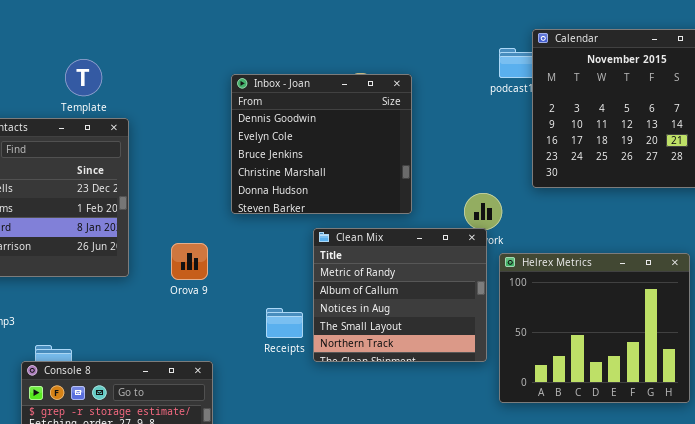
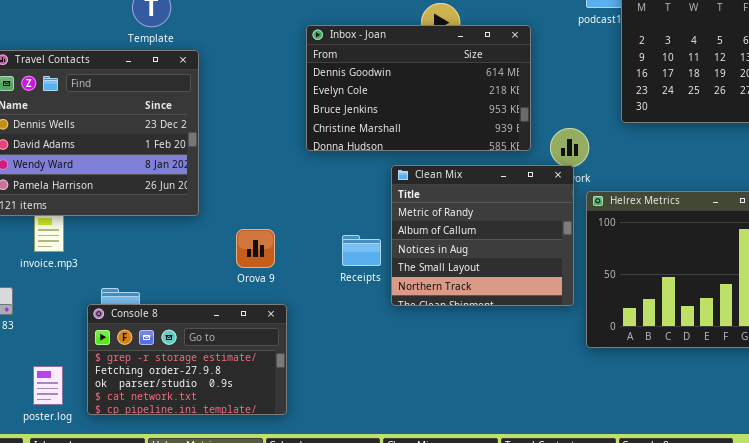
Inbox - Joan: [231,74,412,214] -> [306,25,531,151], resized
Orova 9: [171,243,208,280] -> [236,229,275,268], moved
Receipts: [266,308,303,338] -> [342,235,381,266], moved

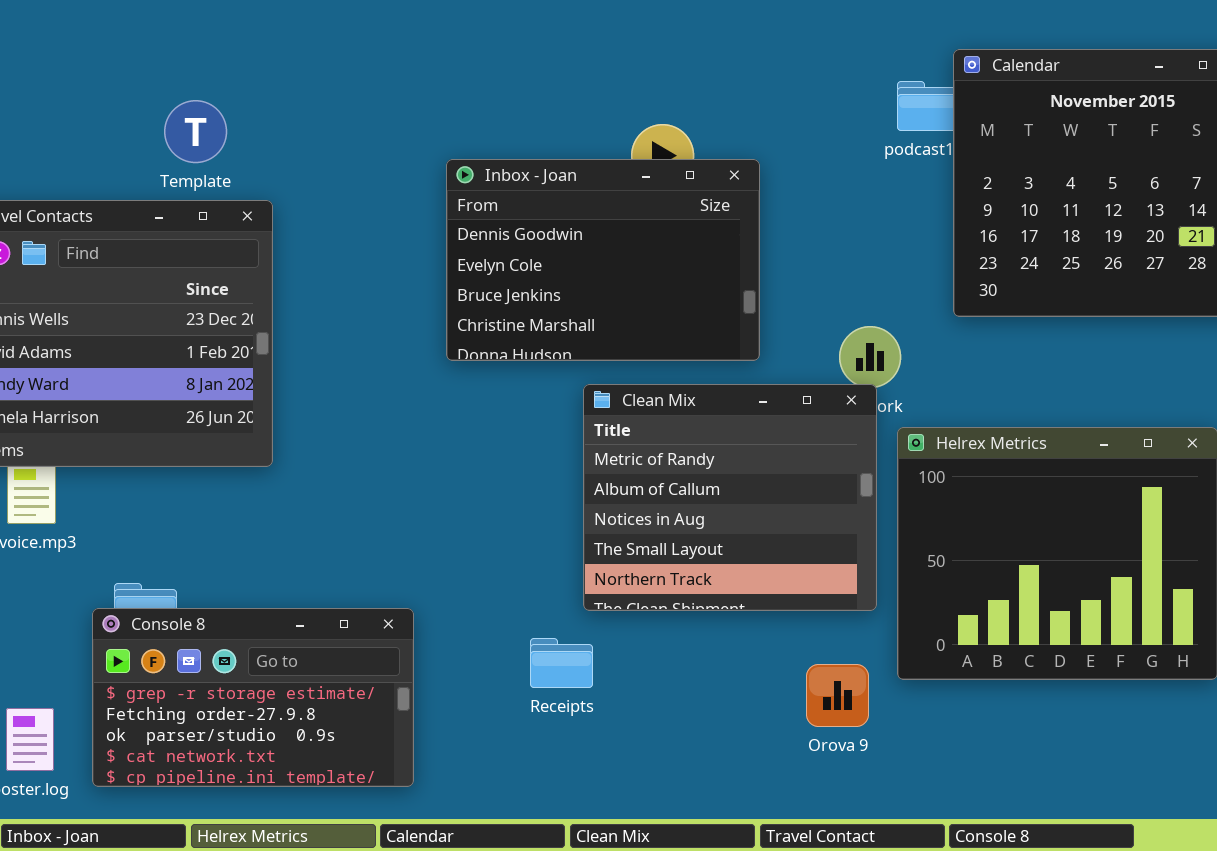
Inbox - Joan: [306,25,531,151] -> [446,159,760,361], resized
Orova 9: [236,229,275,268] -> [806,664,869,727], moved
Receipts: [342,235,381,266] -> [530,638,593,688], moved

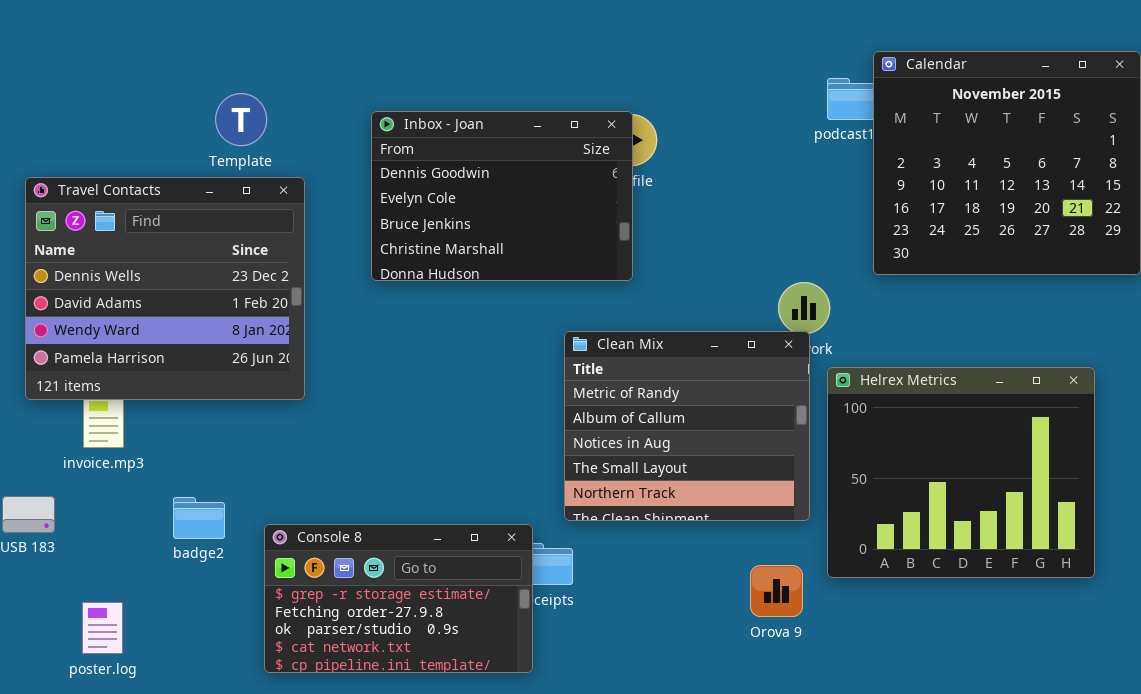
Inbox - Joan: [446,159,760,361] -> [371,111,633,281], moved
Console 8: [92,608,414,787] -> [264,524,533,673], moved

